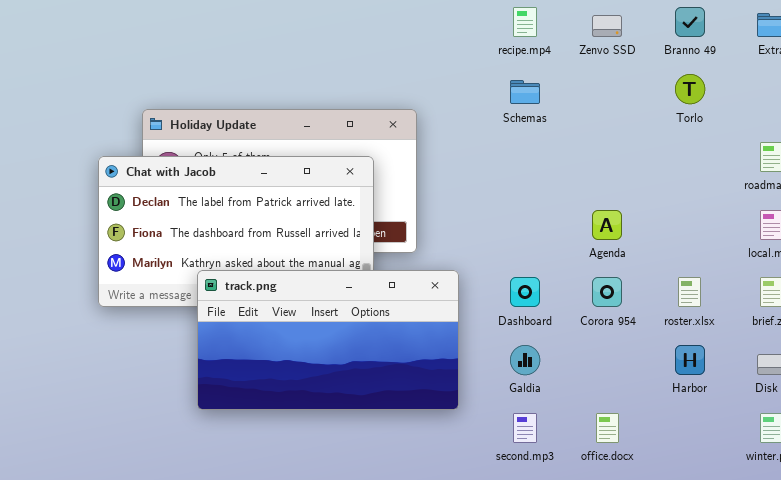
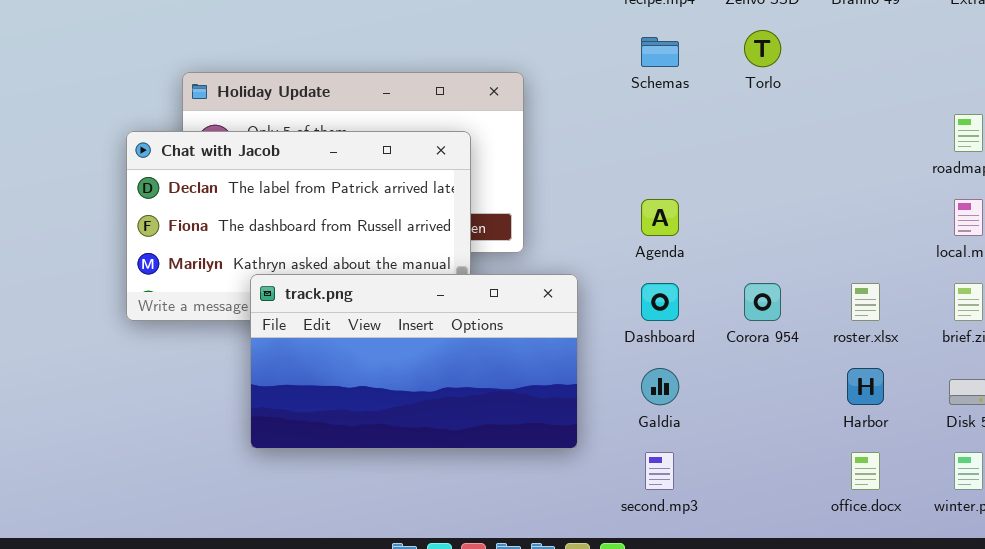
Torlo: [675,74,705,104] -> [744,30,781,67], moved
Agenda: [592,210,622,240] -> [641,199,679,236], moved
office.docx: [596,413,619,443] -> [851,452,880,490], moved

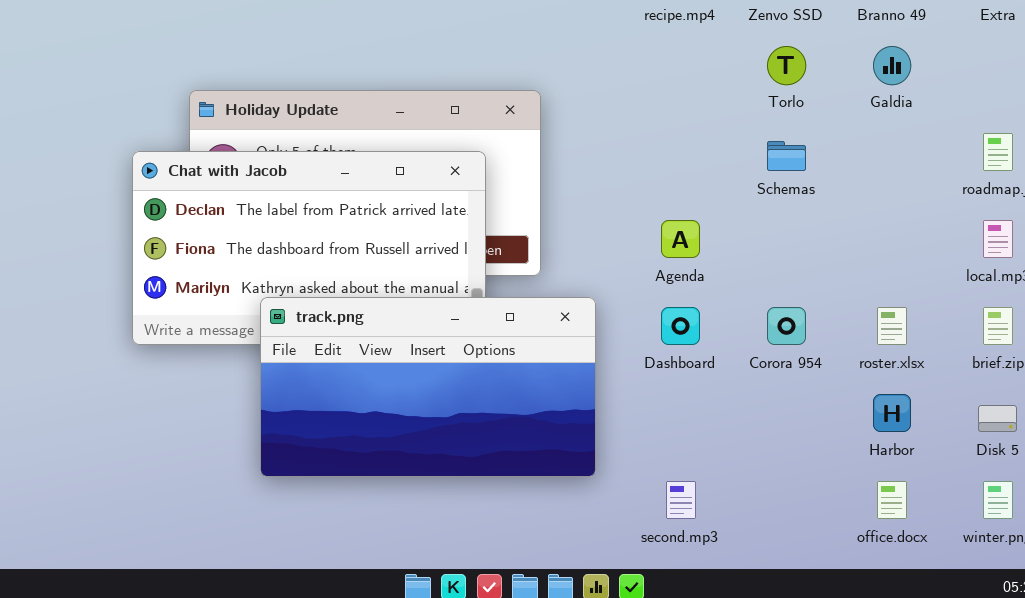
Schemas: [641,37,679,67] -> [767,141,806,171], moved
Galdia: [641,368,679,405] -> [873,46,911,85], moved

